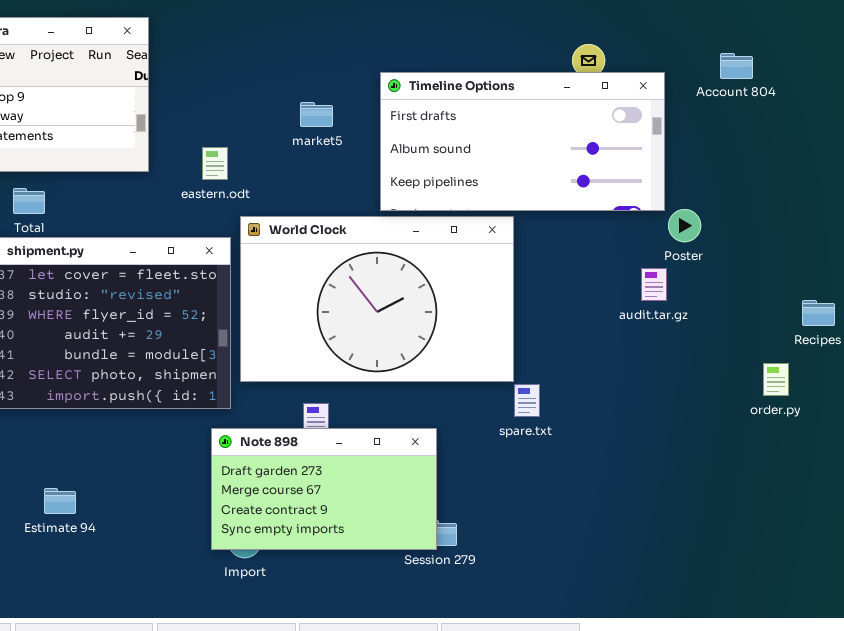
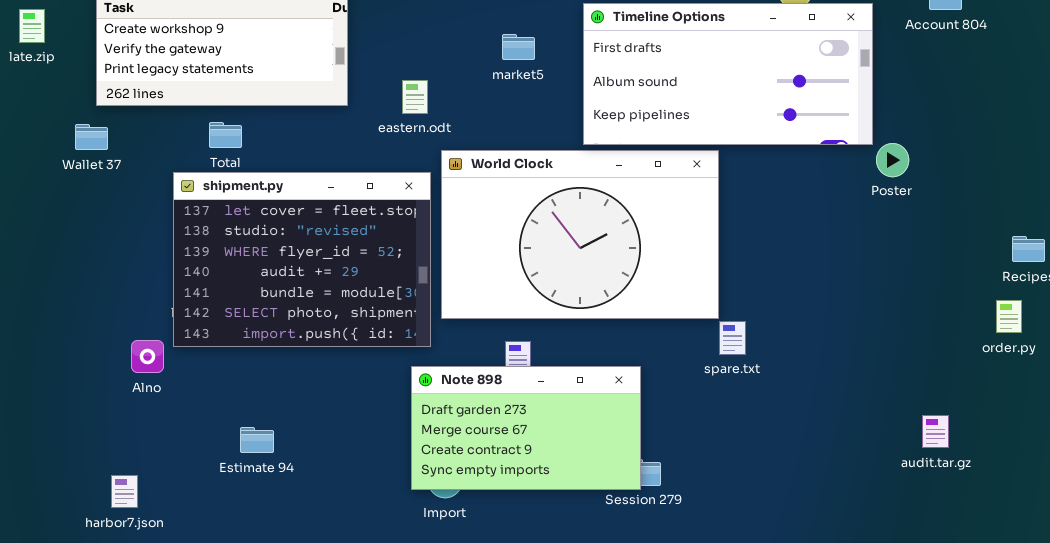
audit.tar.gz: [641,268,667,301] -> [922,415,949,448], moved
order.py: [763,363,789,396] -> [996,300,1022,333], moved

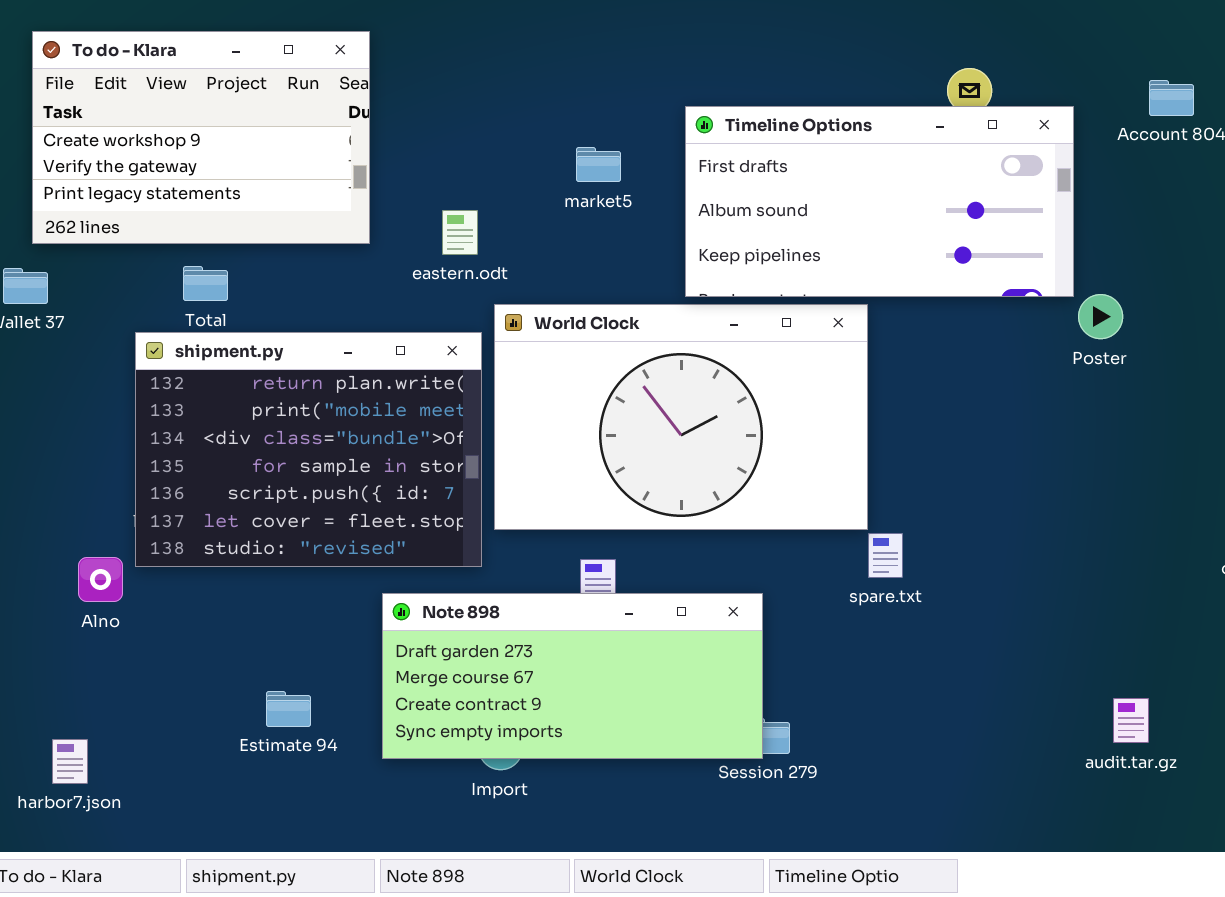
shipment.py: [173,172,431,347] -> [135,332,482,567], scrolled up 5 rows
Note 898: [411,366,641,490] -> [382,593,763,759], resized
audit.tar.gz: [922,415,949,448] -> [1113,698,1149,743], moved
Estimate 94: [240,427,274,453] -> [266,691,311,727], moved

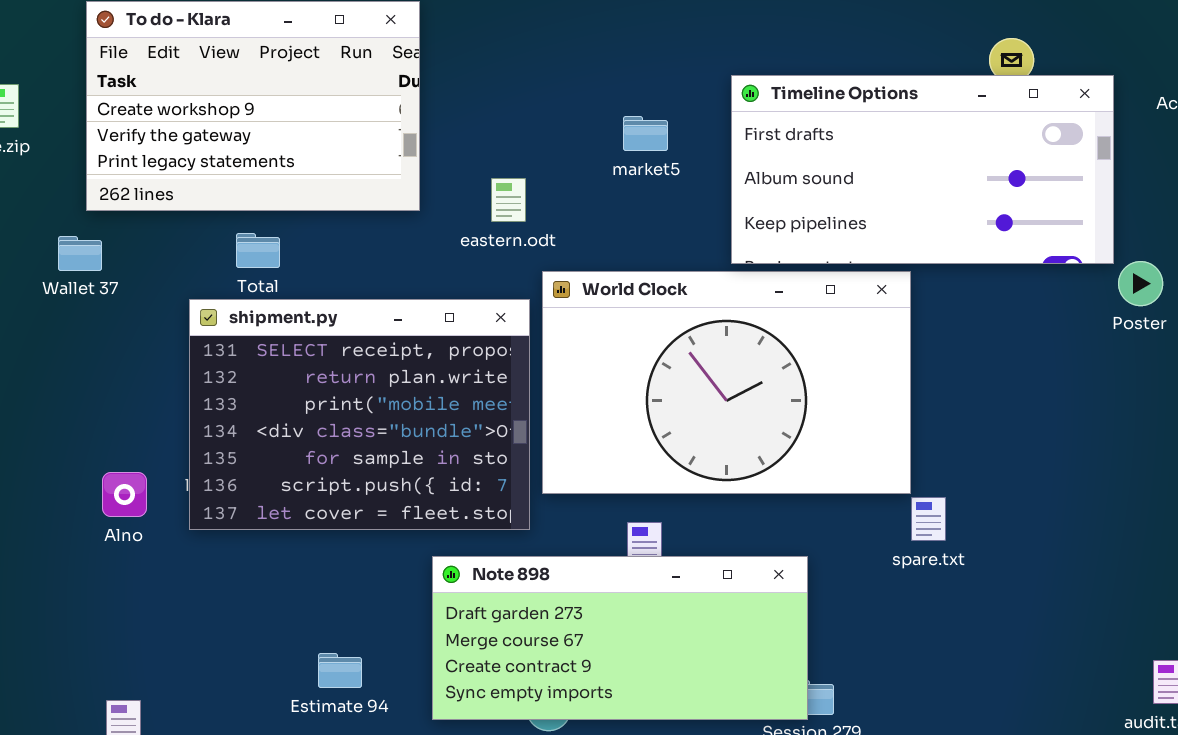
shipment.py: [135,332,482,567] -> [189,299,530,530], scrolled up 1 row
Alno: [78,557,123,602] -> [102,472,147,517], moved

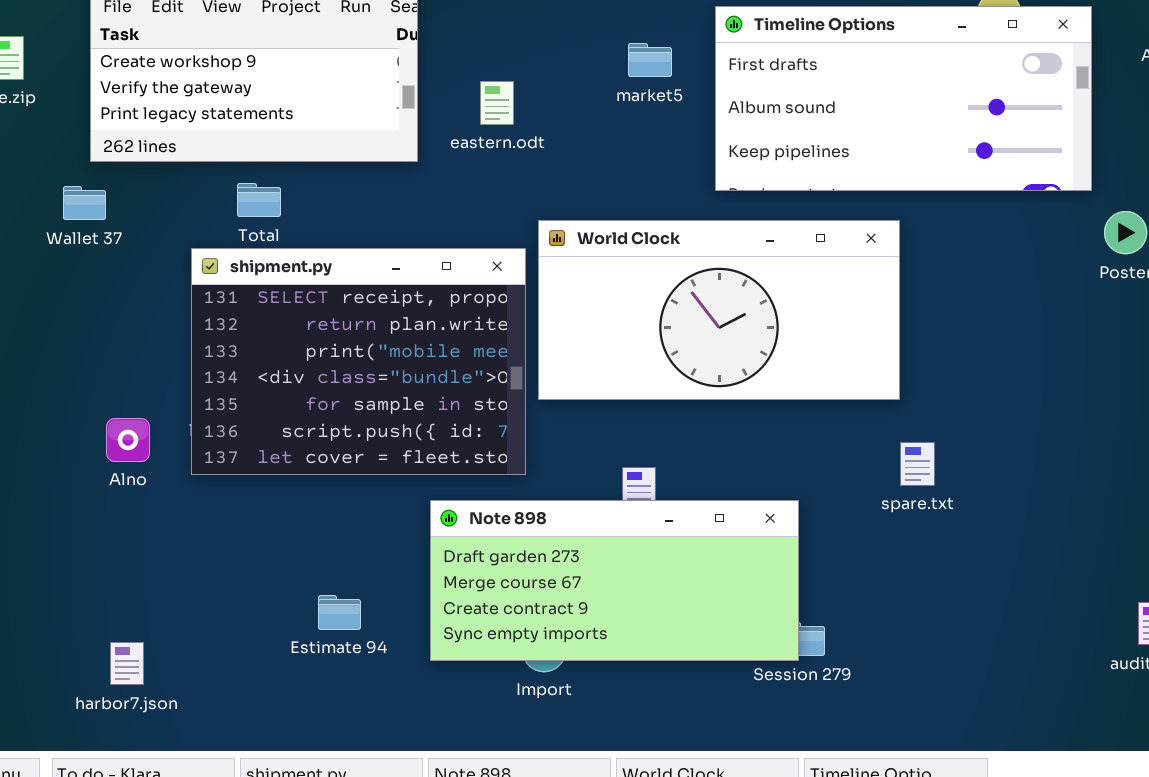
Timeline Options: [731,75,1114,264] -> [715,6,1092,191], moved
market5: [623,116,668,151] -> [628,43,672,77], moved
eastern.odt: [491,178,526,222] -> [480,81,514,125], moved
World Clock: [542,271,911,494] -> [538,220,900,400], resized

